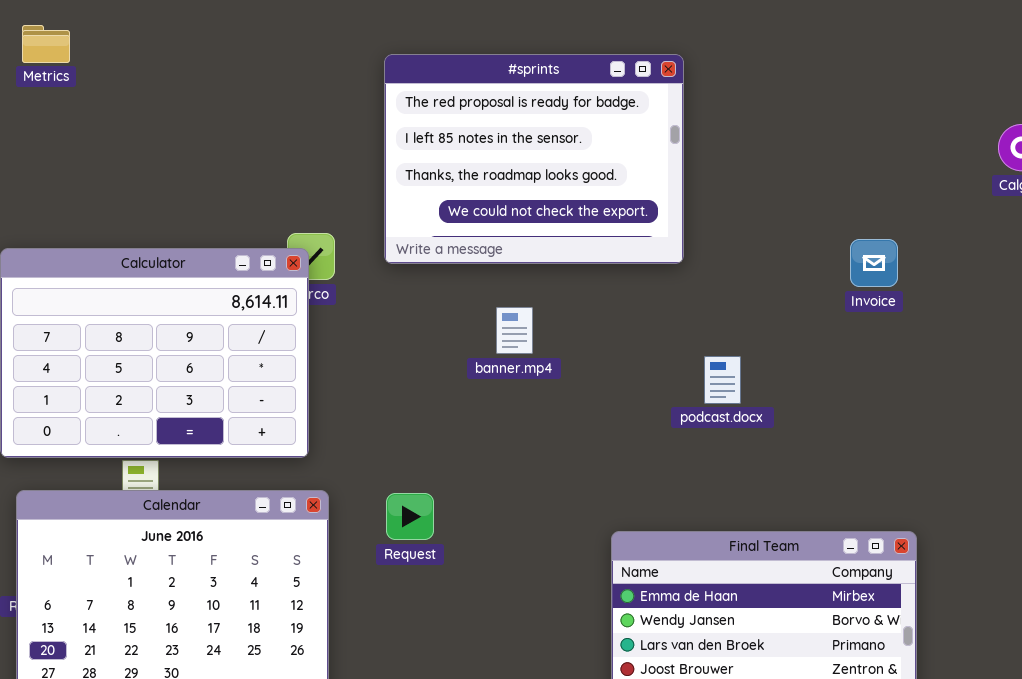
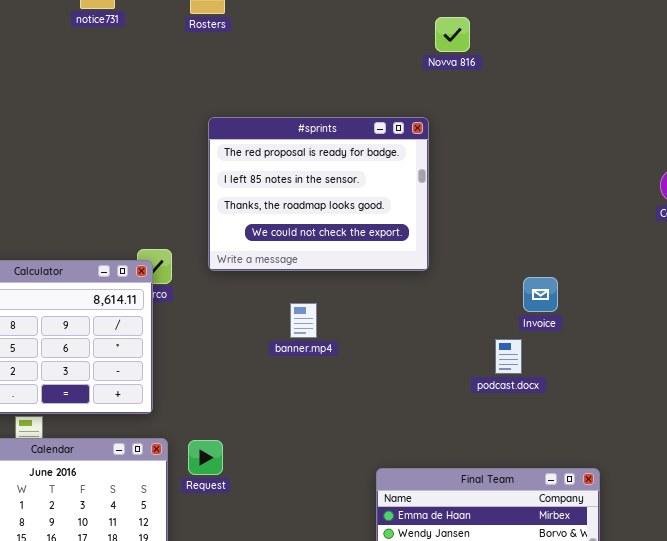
Invoice: [850,239,898,287] -> [523,277,558,312], moved
podcast.docx: [704,356,741,404] -> [495,339,522,374], moved
Request: [386,493,434,540] -> [188,440,223,475], moved

